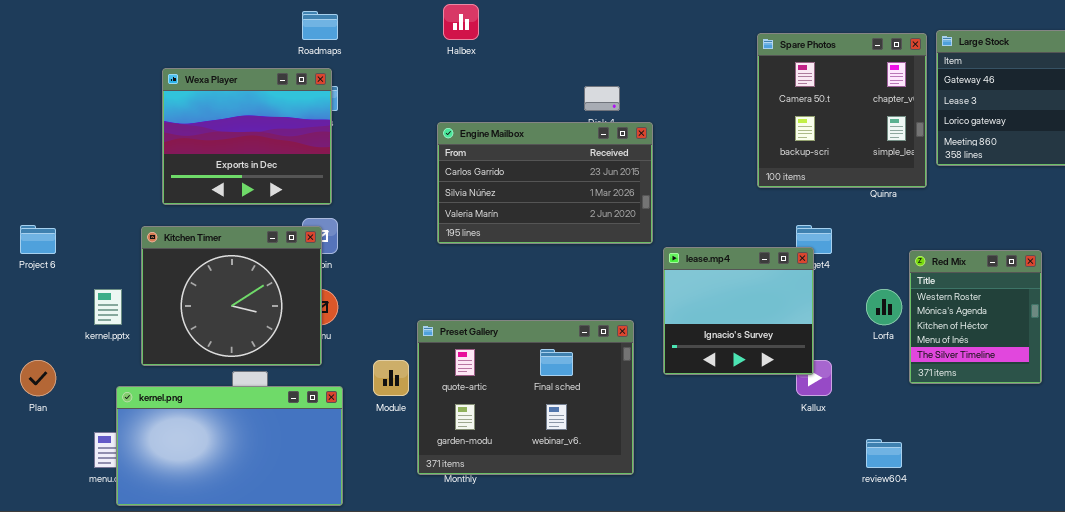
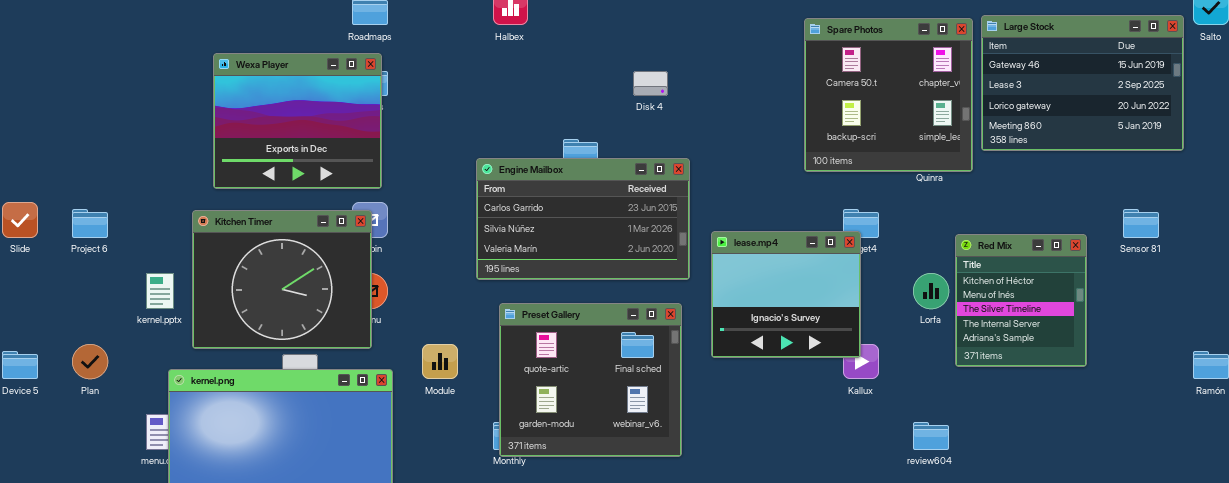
Engine Mailbox: [437,122,653,244] -> [476,158,690,280], moved
Red Mix: [909,250,1042,384] -> [955,234,1087,367], scrolled down 2 rows
Preset Gallery: [417,320,634,475] -> [499,303,682,457], resized

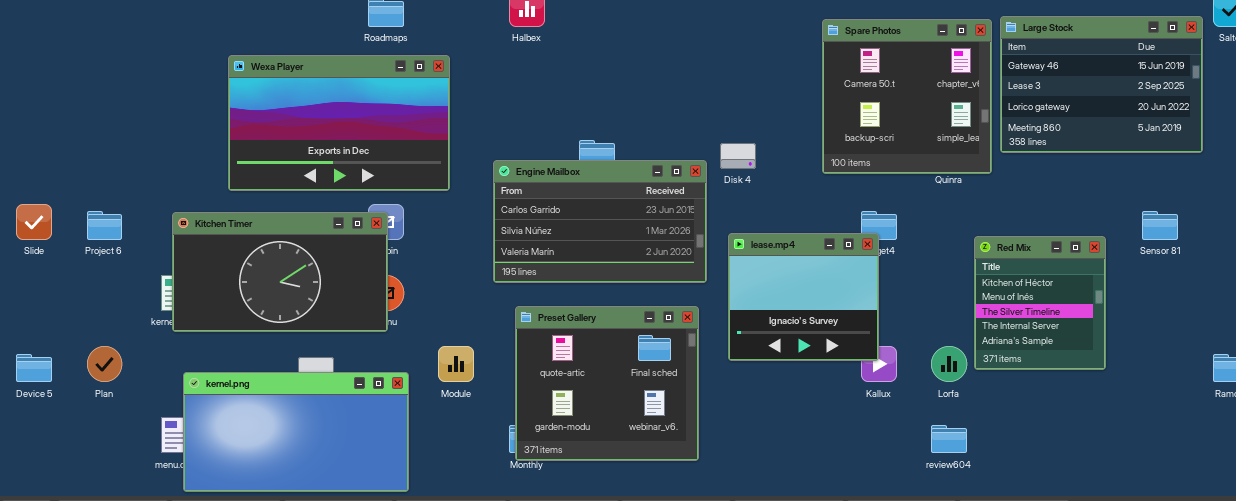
Wexa Player: [213,53,382,189] -> [228,55,450,191], resized
Disk 4: [633,71,668,96] -> [720,143,756,169], moved
Kitchen Timer: [192,210,372,349] -> [172,212,388,332], resized
Lorfa: [913,273,949,309] -> [931,346,967,382], moved

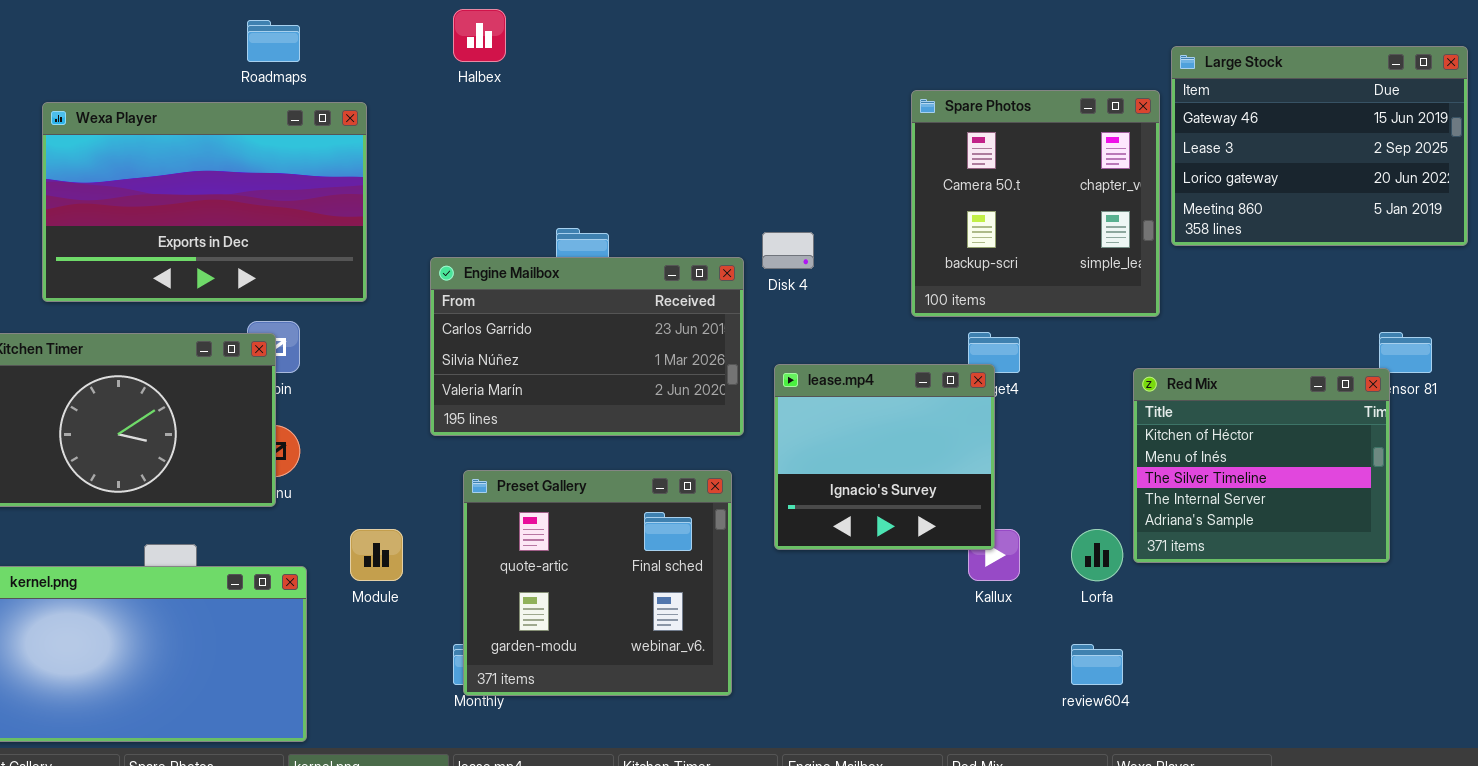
Spare Photos: [822,19,992,174] -> [911,90,1160,317], moved
Red Mix: [974,236,1106,370] -> [1133,368,1390,563], resized

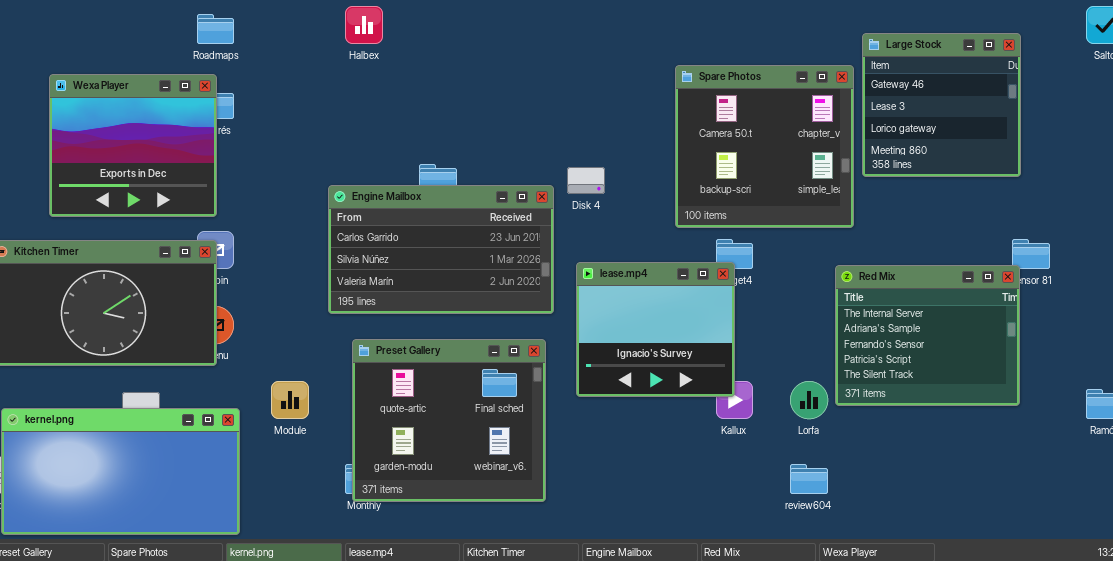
Large Stock: [1171,46,1468,246] -> [862,33,1021,177], resized
Wexa Player: [42,102,367,302] -> [49,74,217,217], resized
Red Mix: [1133,368,1390,563] -> [835,265,1020,406], scrolled down 3 rows

